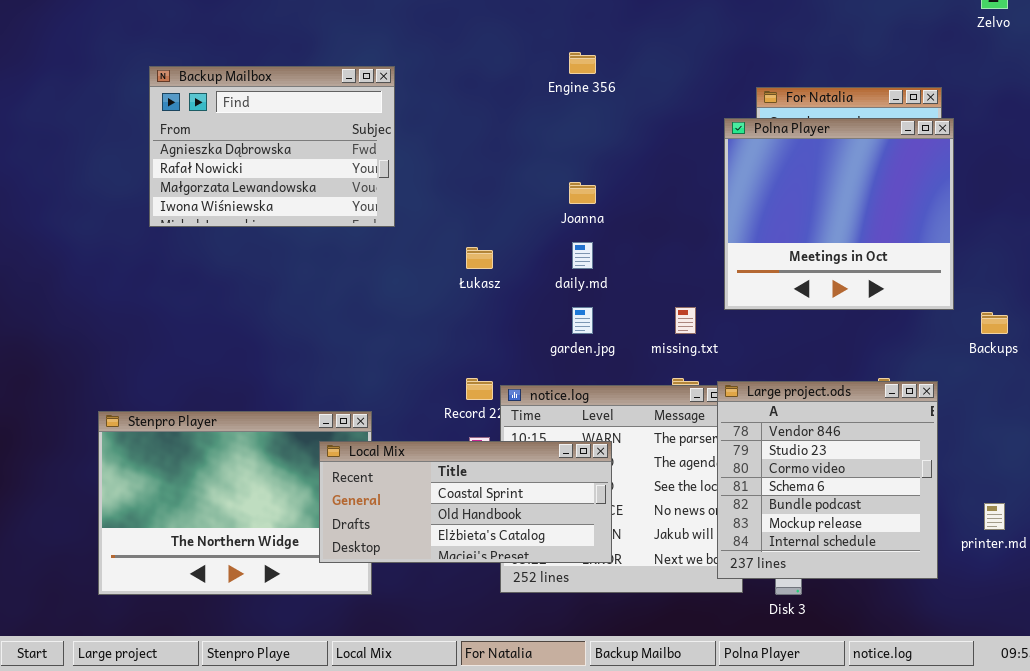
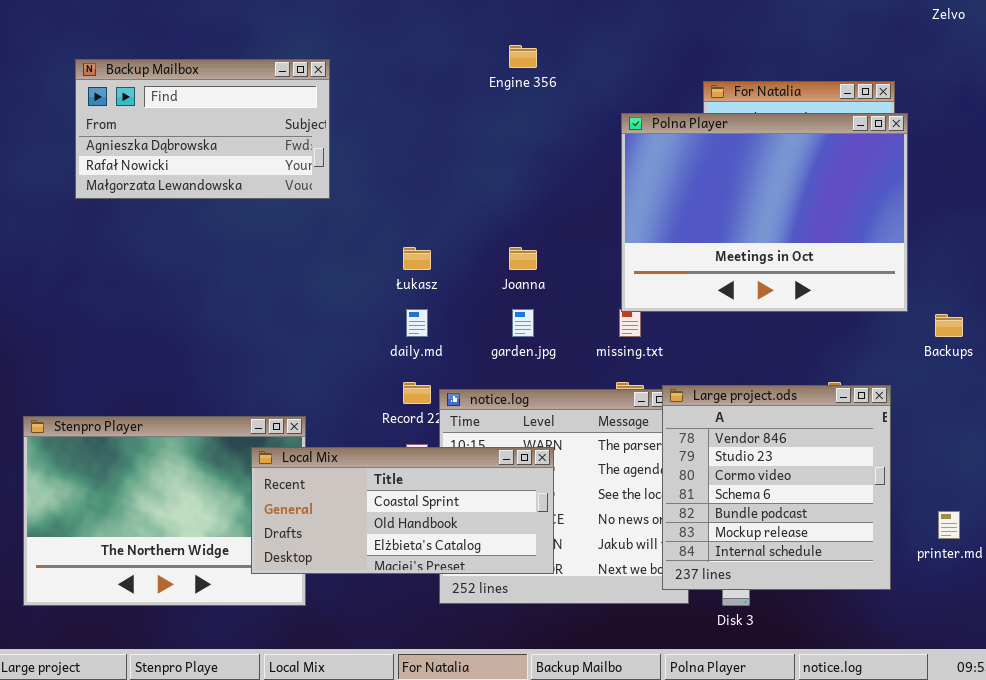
Backup Mailbox: [149,66,395,227] -> [75,59,330,199], resized
Polna Player: [724,118,954,310] -> [621,113,908,312], resized
Joanna: [569,182,596,204] -> [509,247,537,270], moved
daily.md: [572,242,593,269] -> [406,309,428,337], moved

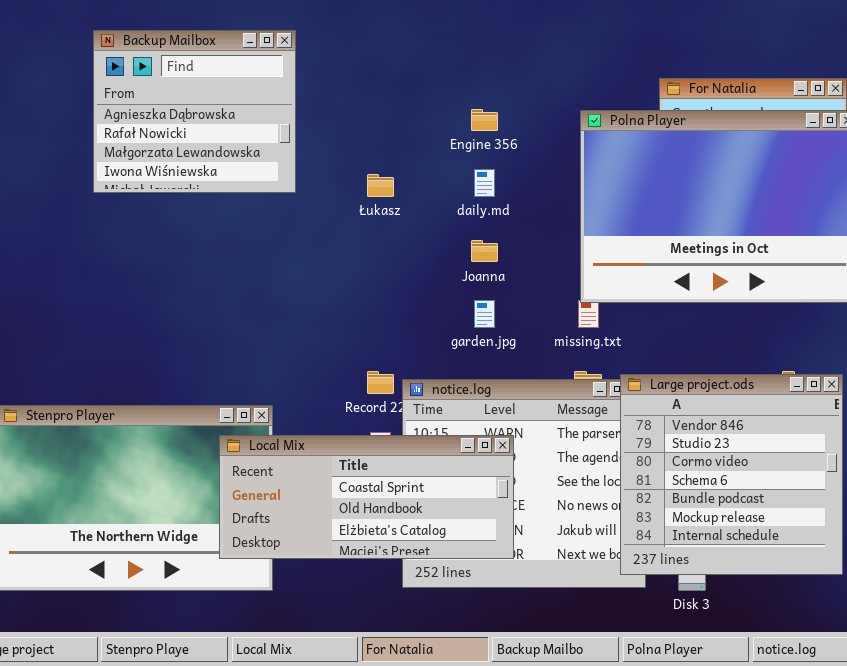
Engine 356: [509,45,537,68] -> [471,109,498,131], moved
Backup Mailbox: [75,59,330,199] -> [93,30,296,193], resized
Łukasz: [403,247,431,270] -> [367,174,394,197], moved
daily.md: [406,309,428,337] -> [474,169,495,197], moved

